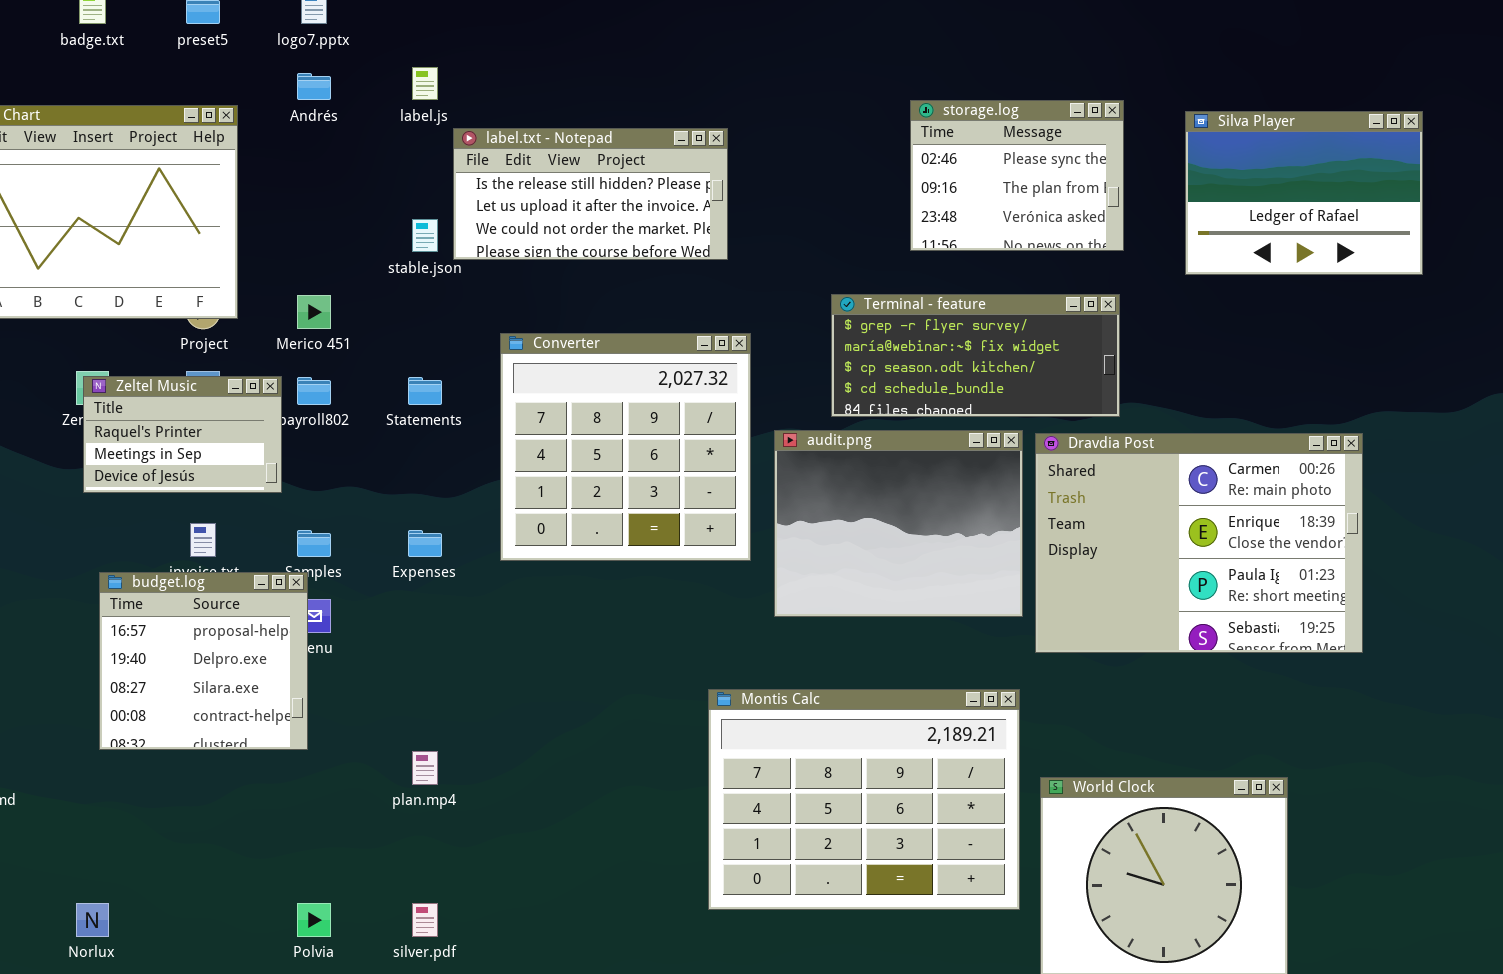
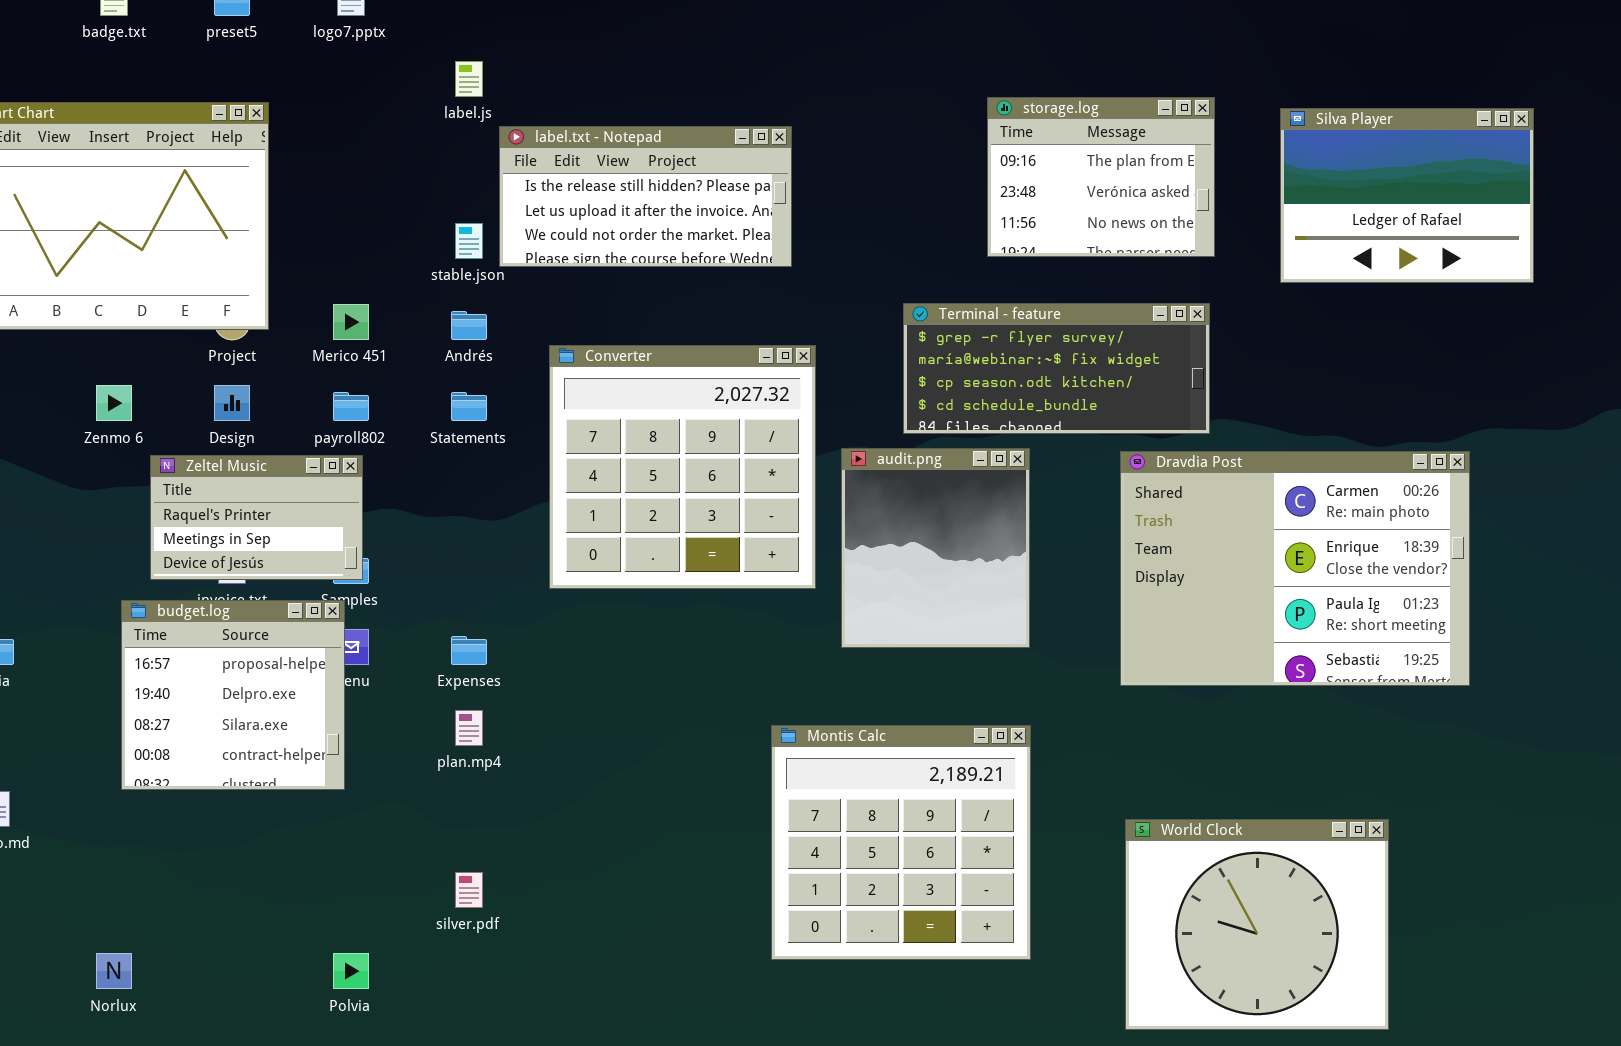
Andrés: [297,73,331,100] -> [451,311,487,340], moved
storage.log: [910,100,1124,251] -> [987,97,1215,257], scrolled down 1 row
Zeltel Music: [83,376,282,493] -> [150,455,363,580], moved
audit.png: [774,430,1023,617] -> [841,448,1030,648], resized
Expenses: [408,530,442,557] -> [451,636,487,665], moved
Montis Calc: [708,689,1020,910] -> [771,725,1031,960], resized
plan.mp4: [412,751,438,785] -> [455,710,483,746], moved
silver.pdf: [412,903,438,937] -> [455,872,483,908], moved

